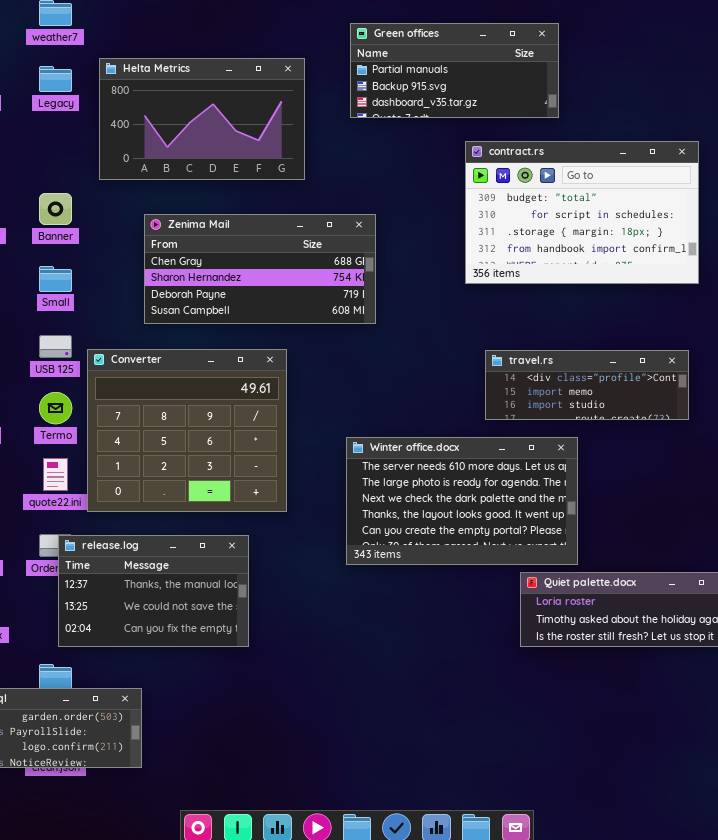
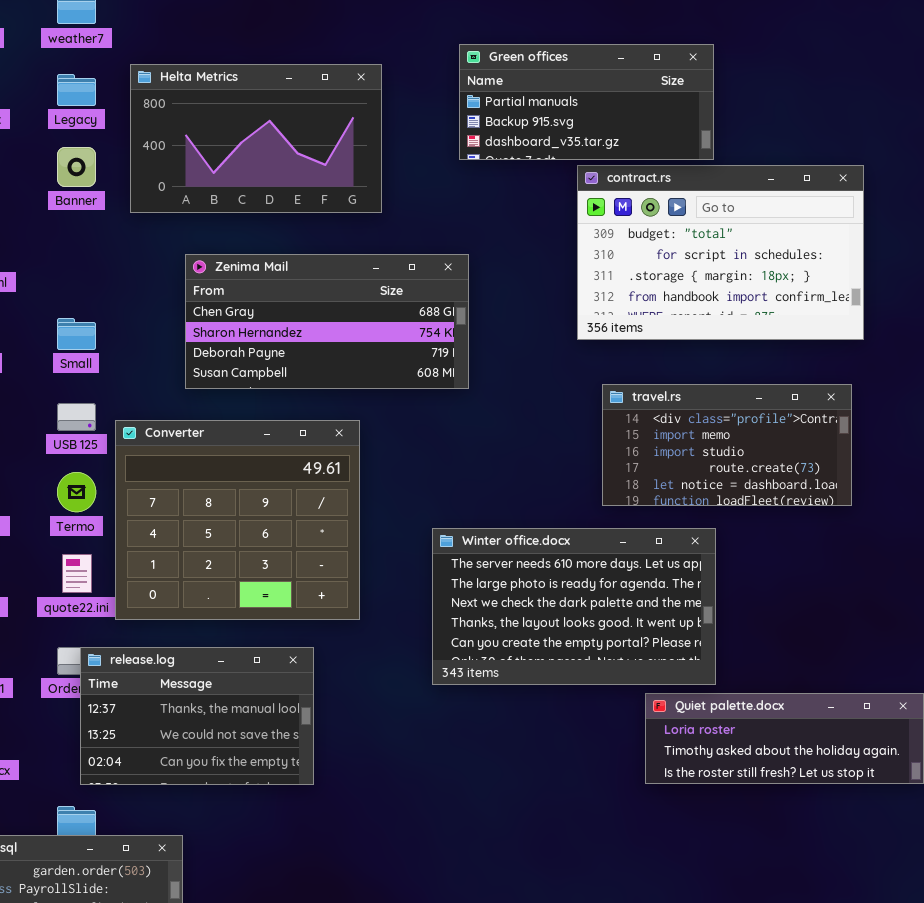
Green offices: [350,23,559,118] -> [459,44,714,160], moved
Banner: [39,193,72,225] -> [57,147,96,187], moved
travel.rs: [485,350,689,420] -> [602,384,852,506], resized

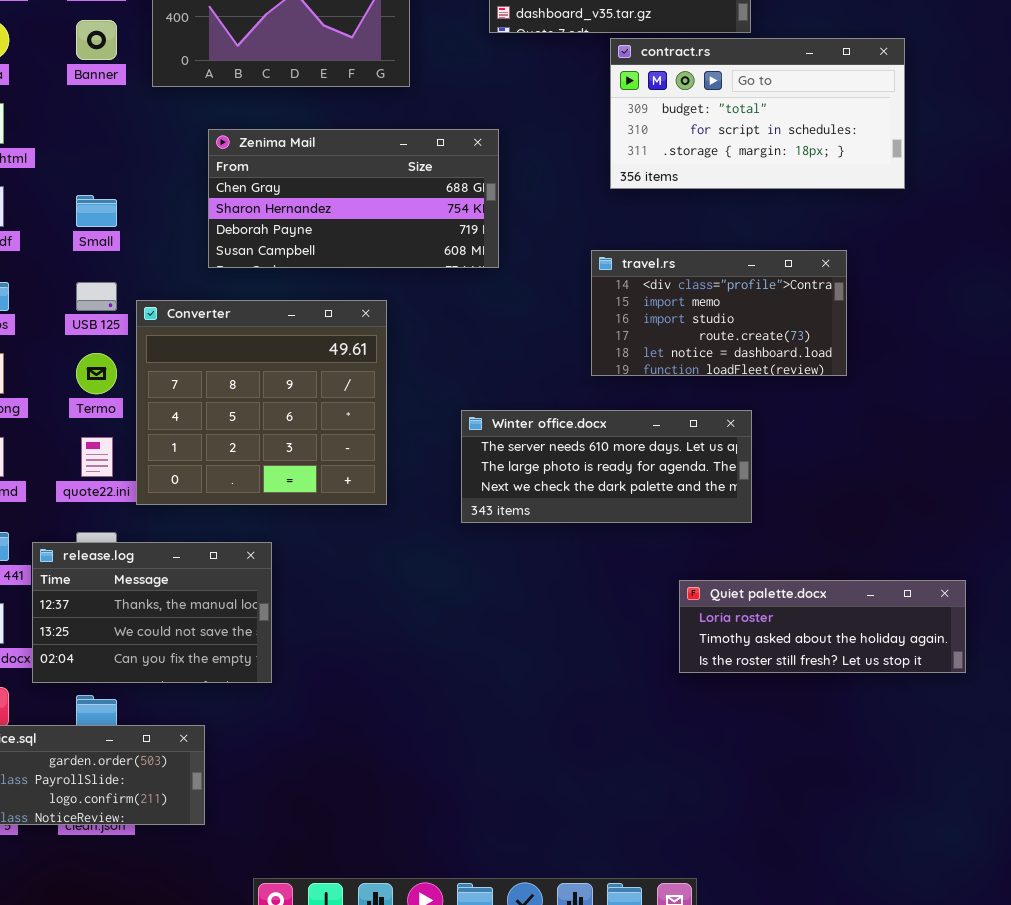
contract.rs: [577,165,864,340] -> [610,38,905,189], resized
travel.rs: [602,384,852,506] -> [591,250,847,376], moved
Winter office.docx: [432,528,716,685] -> [461,410,752,523], resized
release.log: [80,647,314,785] -> [32,542,272,683], moved

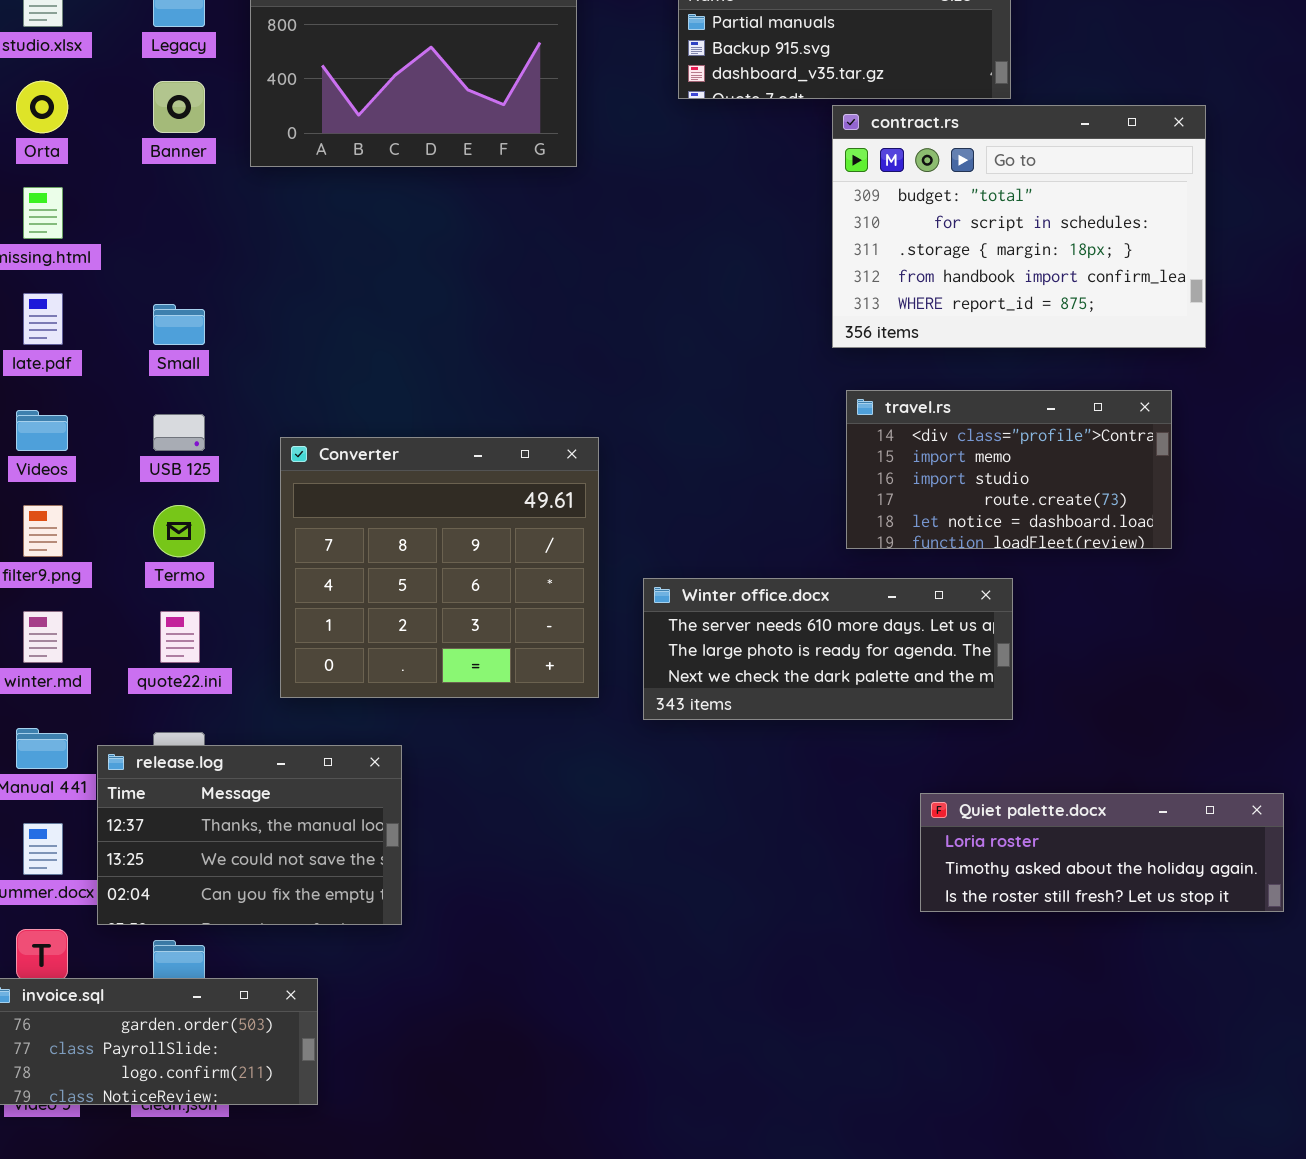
contract.rs: [610,38,905,189] -> [832,105,1206,348], resized
Zenima Mail: [208,129,499,268] -> none, closed
travel.rs: [591,250,847,376] -> [846,390,1172,549], moved
Converter: [136,300,387,505] -> [280,437,599,698], moved

